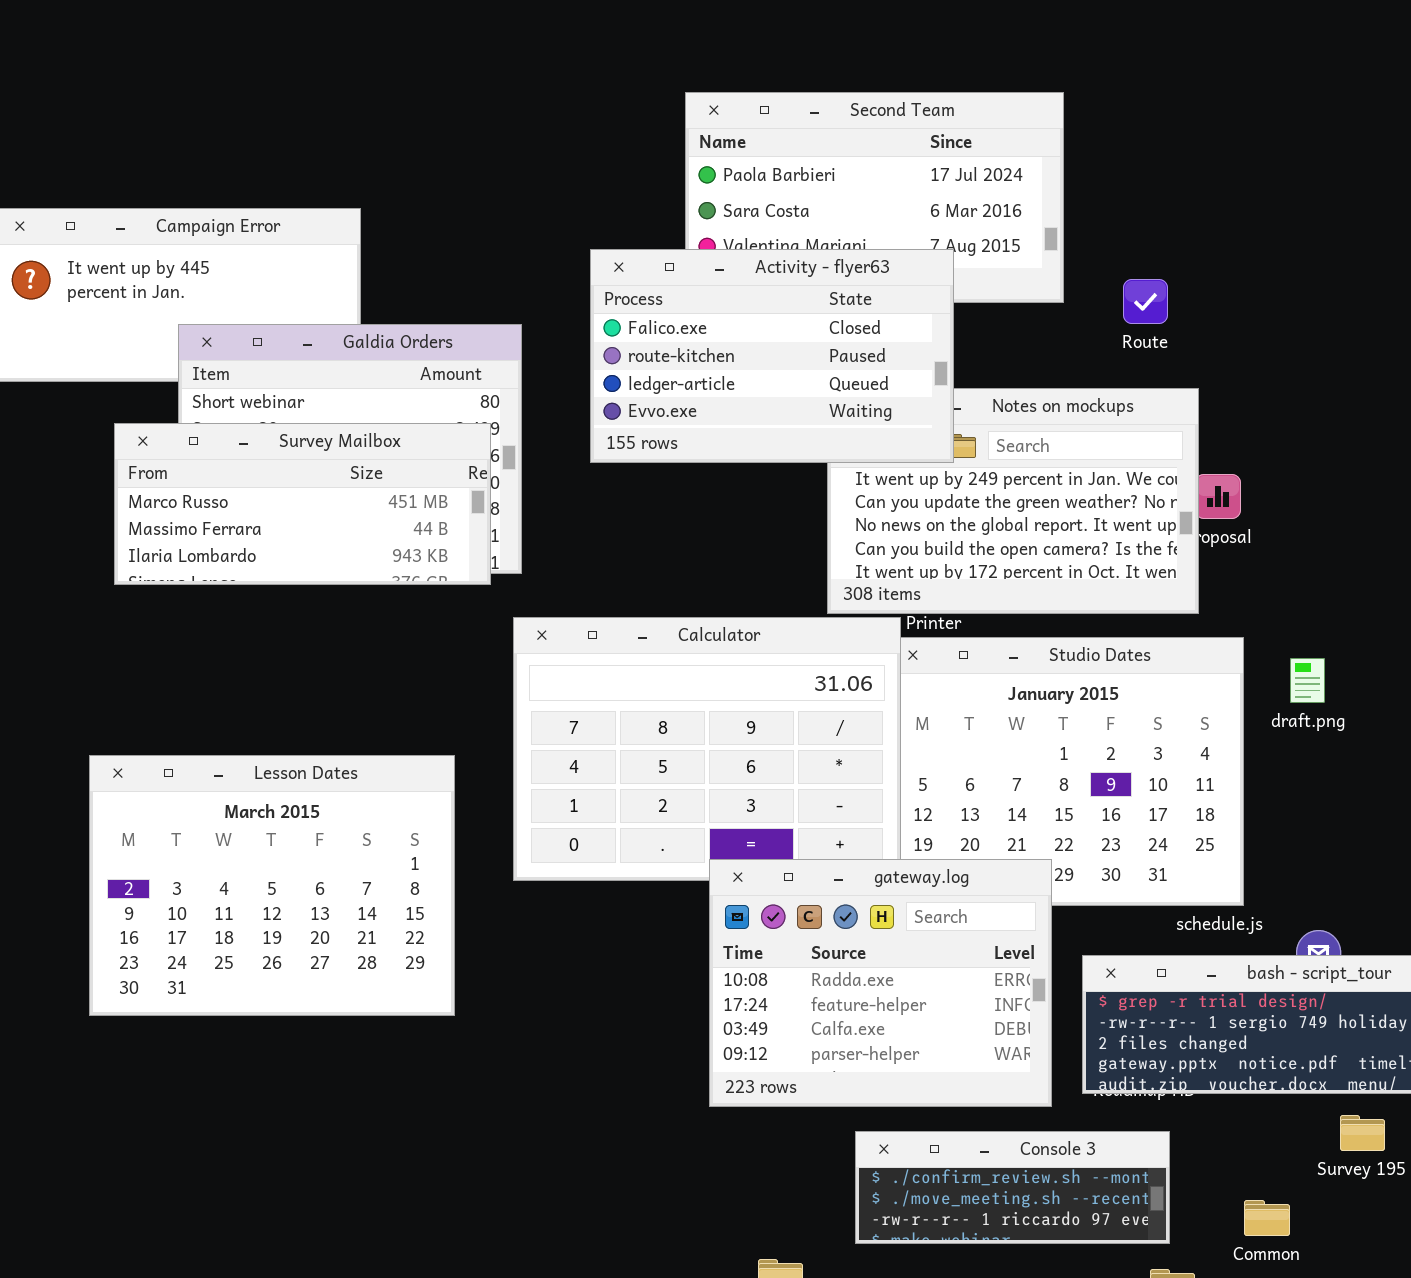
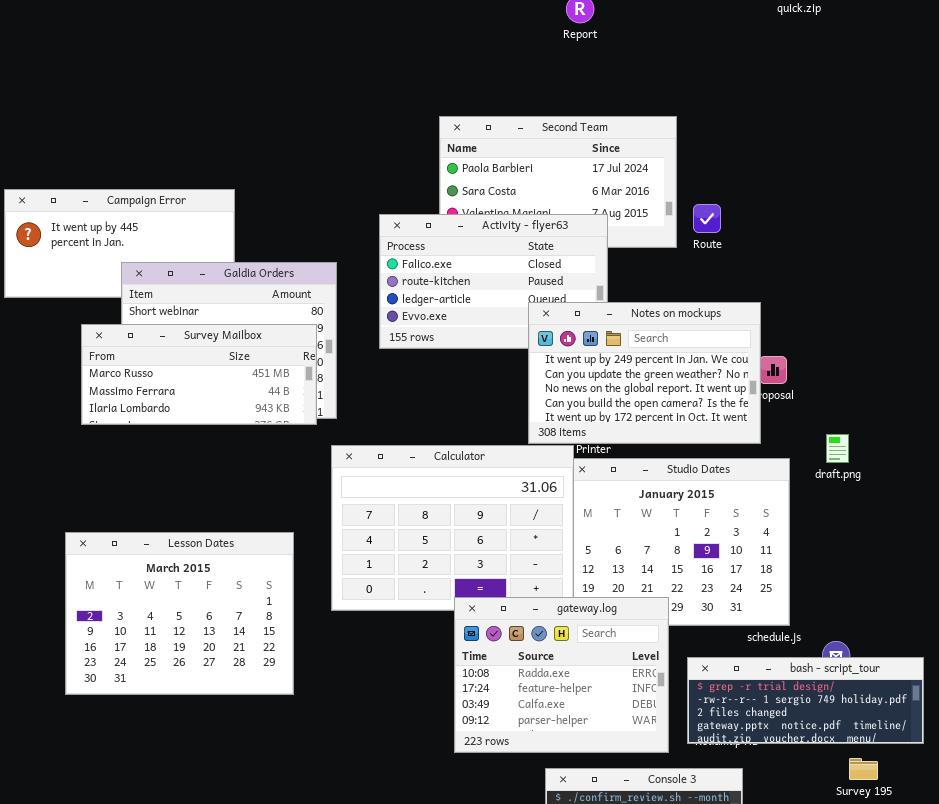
Route: [1123,279,1168,324] -> [693,204,721,233], moved
Notes on mockups: [827,388,1199,614] -> [528,302,761,444], raised
draft.png: [1290,658,1325,703] -> [826,434,849,463], moved

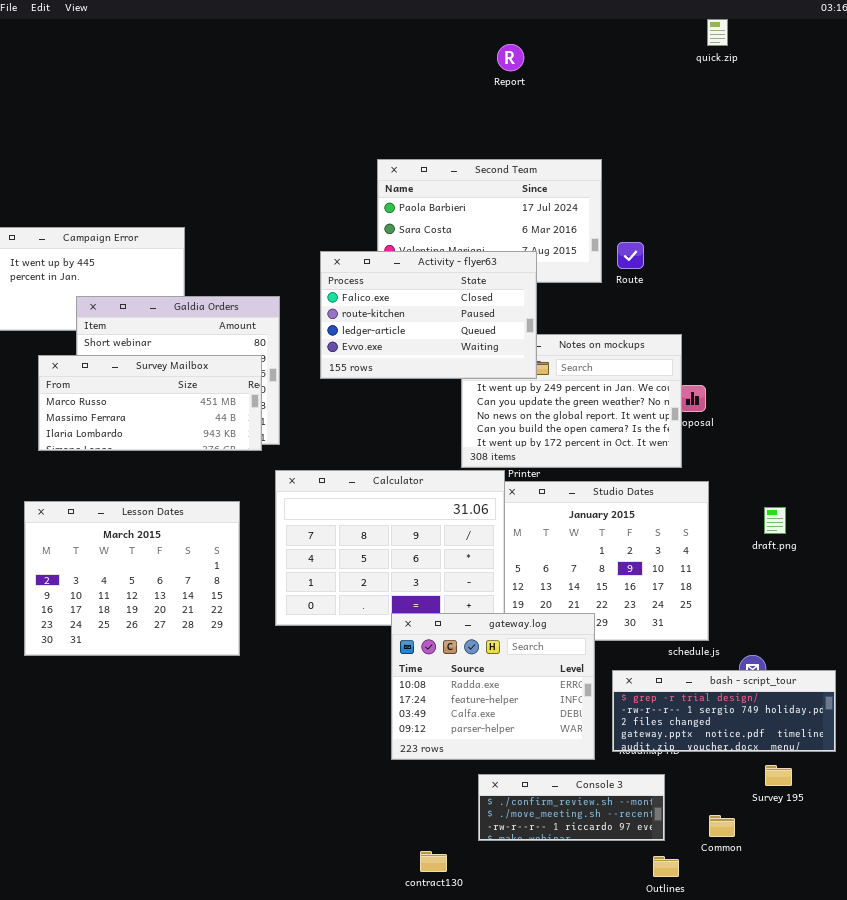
Activity - flyer63: [379,214,608,349] -> [320,251,537,379], raised
draft.png: [826,434,849,463] -> [764,507,786,534], moved
Lesson Dates: [65,532,294,695] -> [24,501,240,656], moved

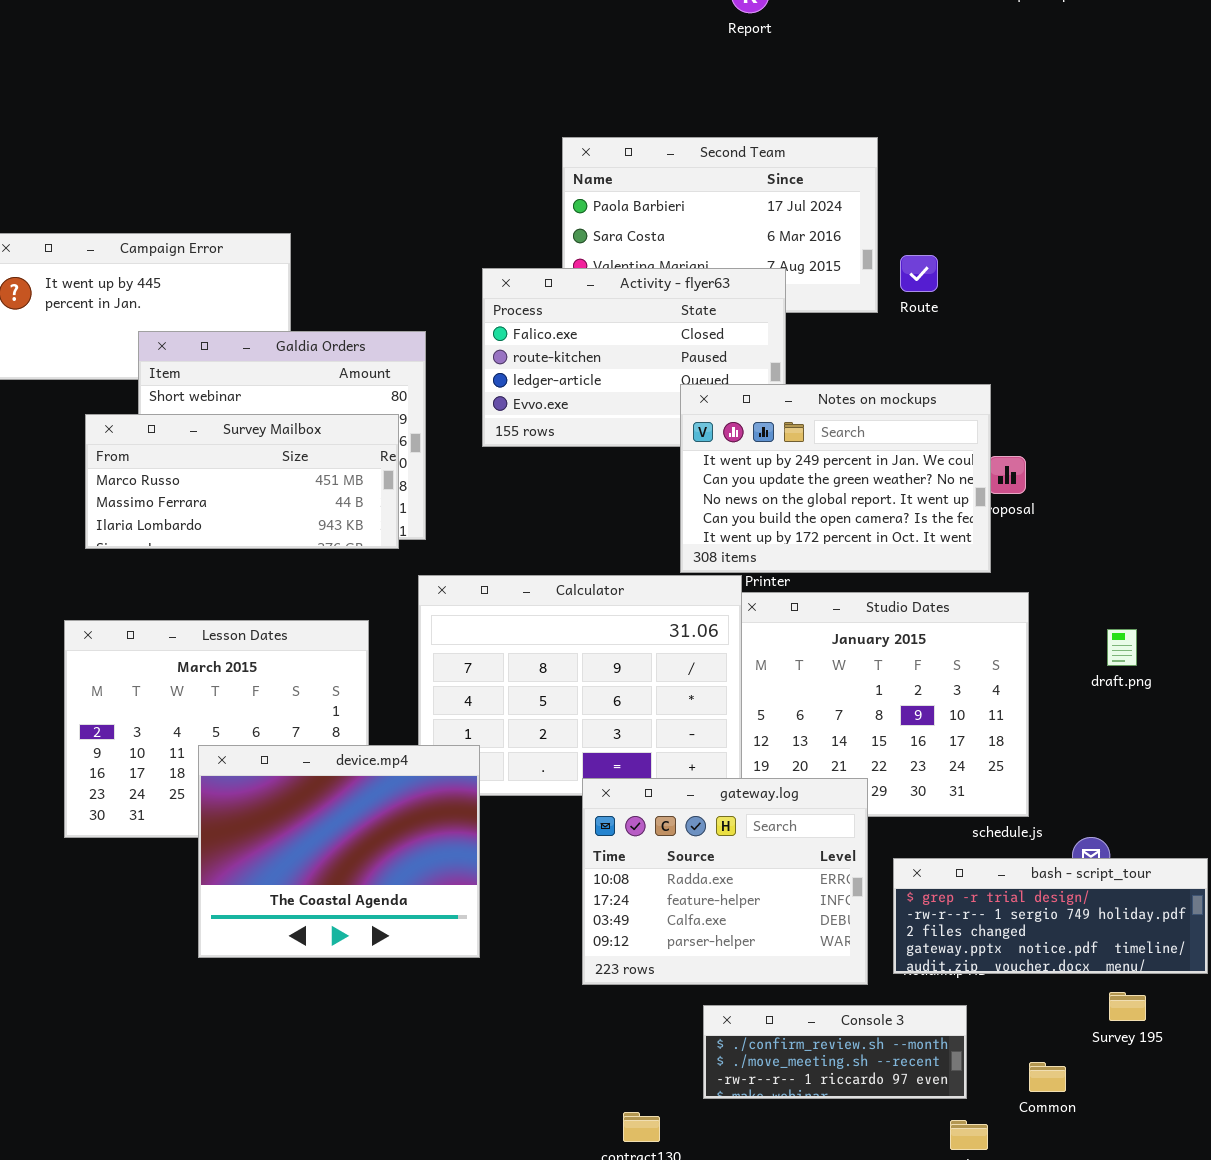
Notes on mockups: [461,334,682,468] -> [680,384,991,573], raised
device.mp4: none -> [198,745,480,958], opened

